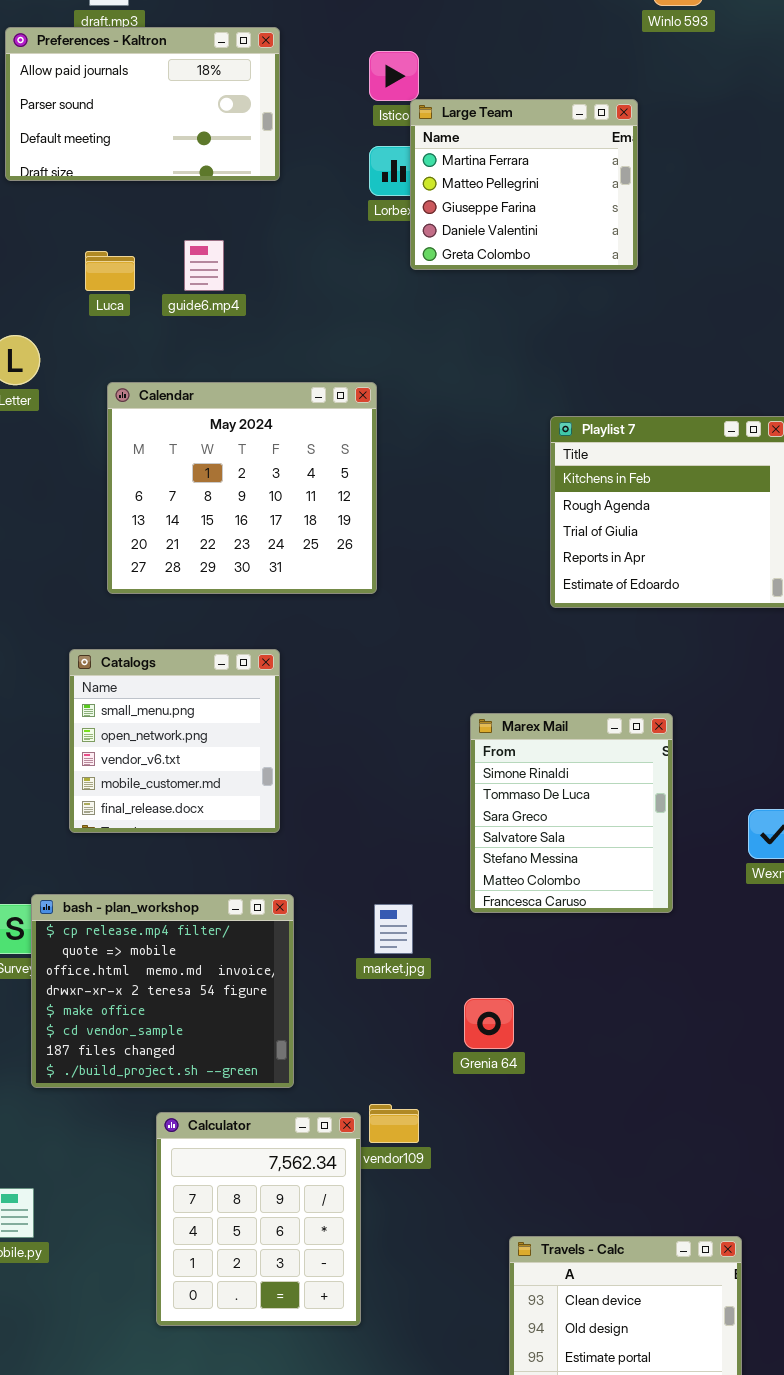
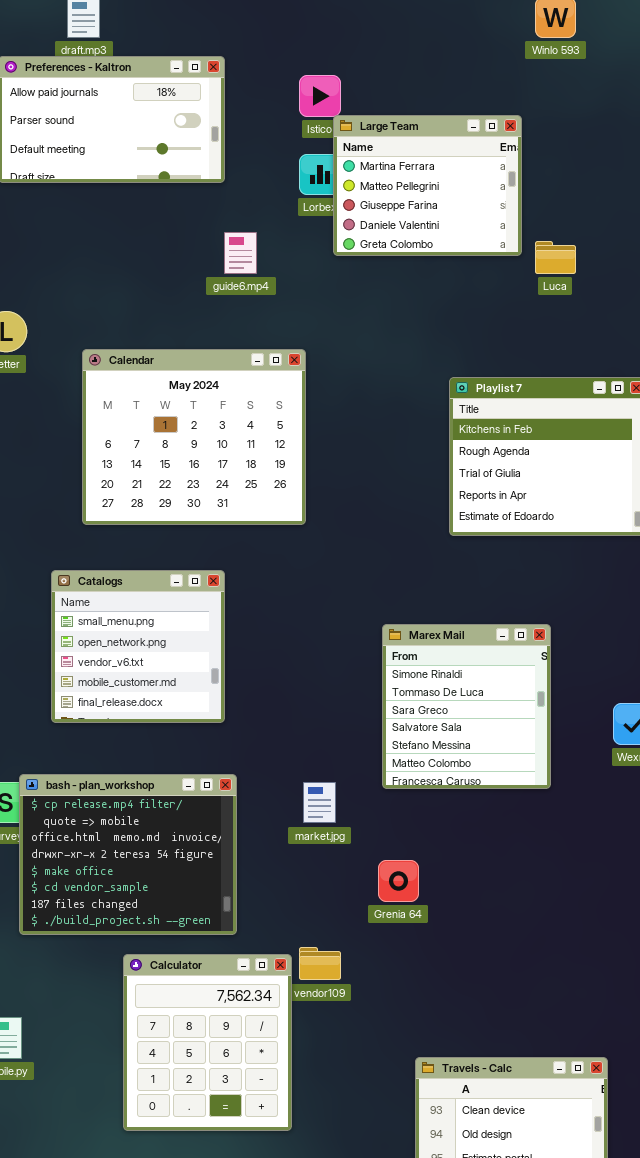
guide6.mp4: [184,240,224,291] -> [224,232,257,274], moved
Luca: [85,251,135,291] -> [535,241,576,274], moved

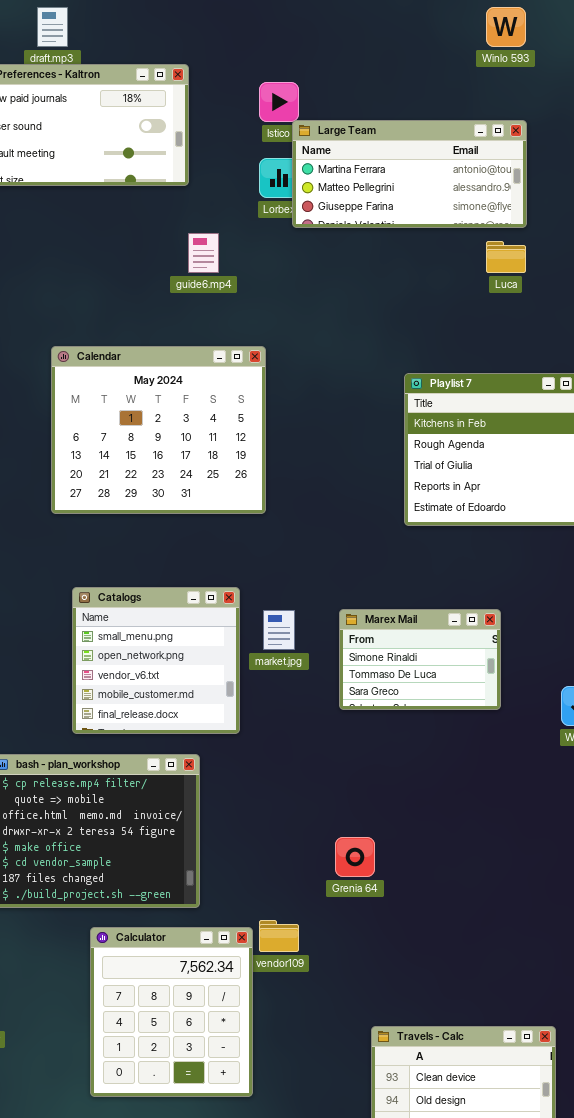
Large Team: [333,115,522,256] -> [292,120,527,228], resized
Catalogs: [51,570,225,723] -> [72,587,240,734], moved
Marex Mail: [382,624,551,789] -> [339,609,501,710], resized
market.jpg: [303,782,336,823] -> [263,610,295,650], moved

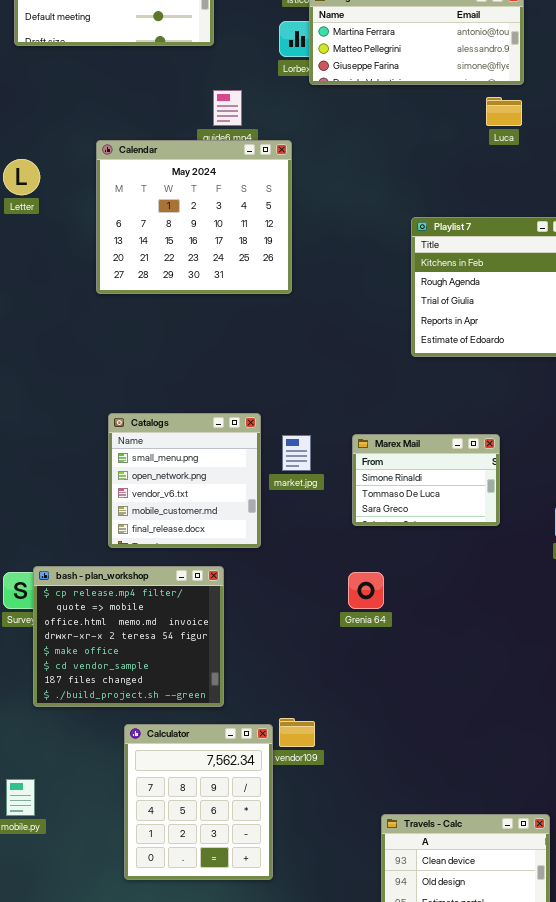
Calendar: [51,346,266,514] -> [96,140,292,294], moved
Grenia 64: [335,837,375,877] -> [348,572,384,609], moved

